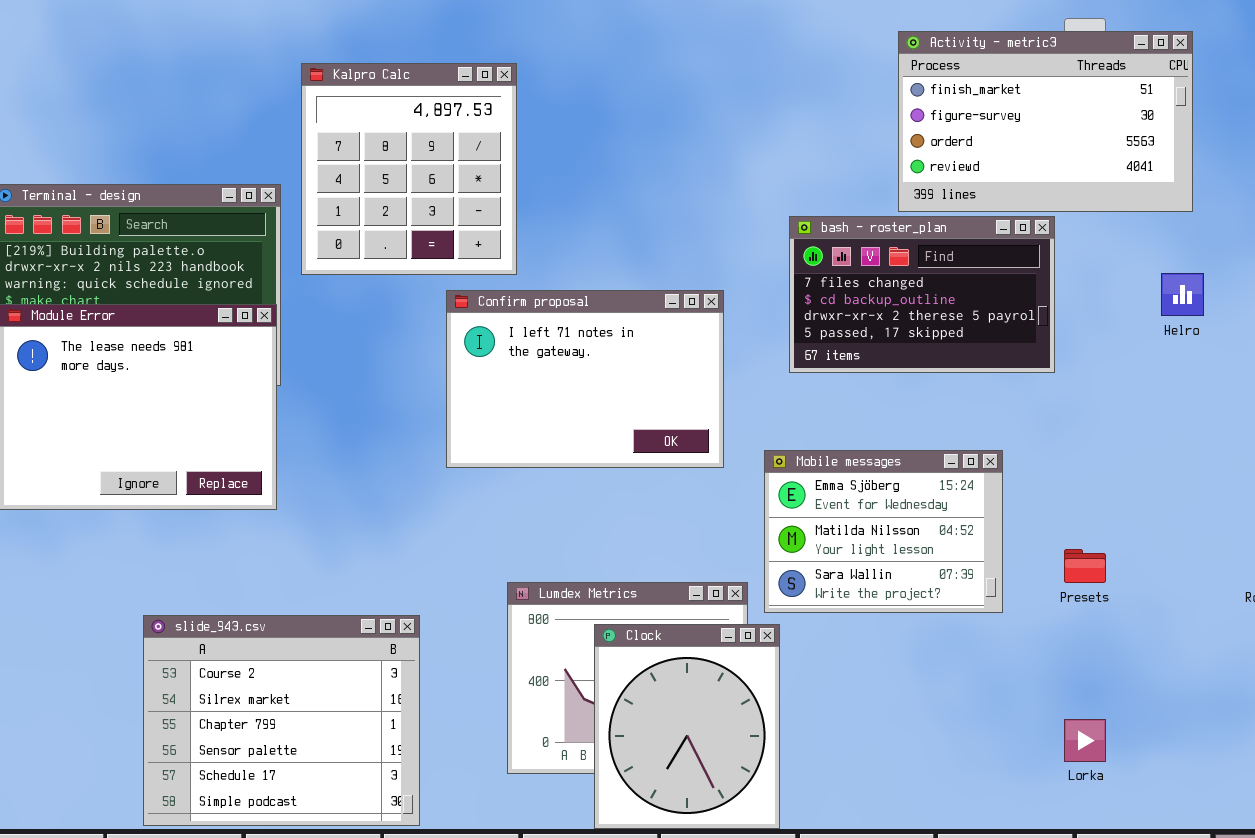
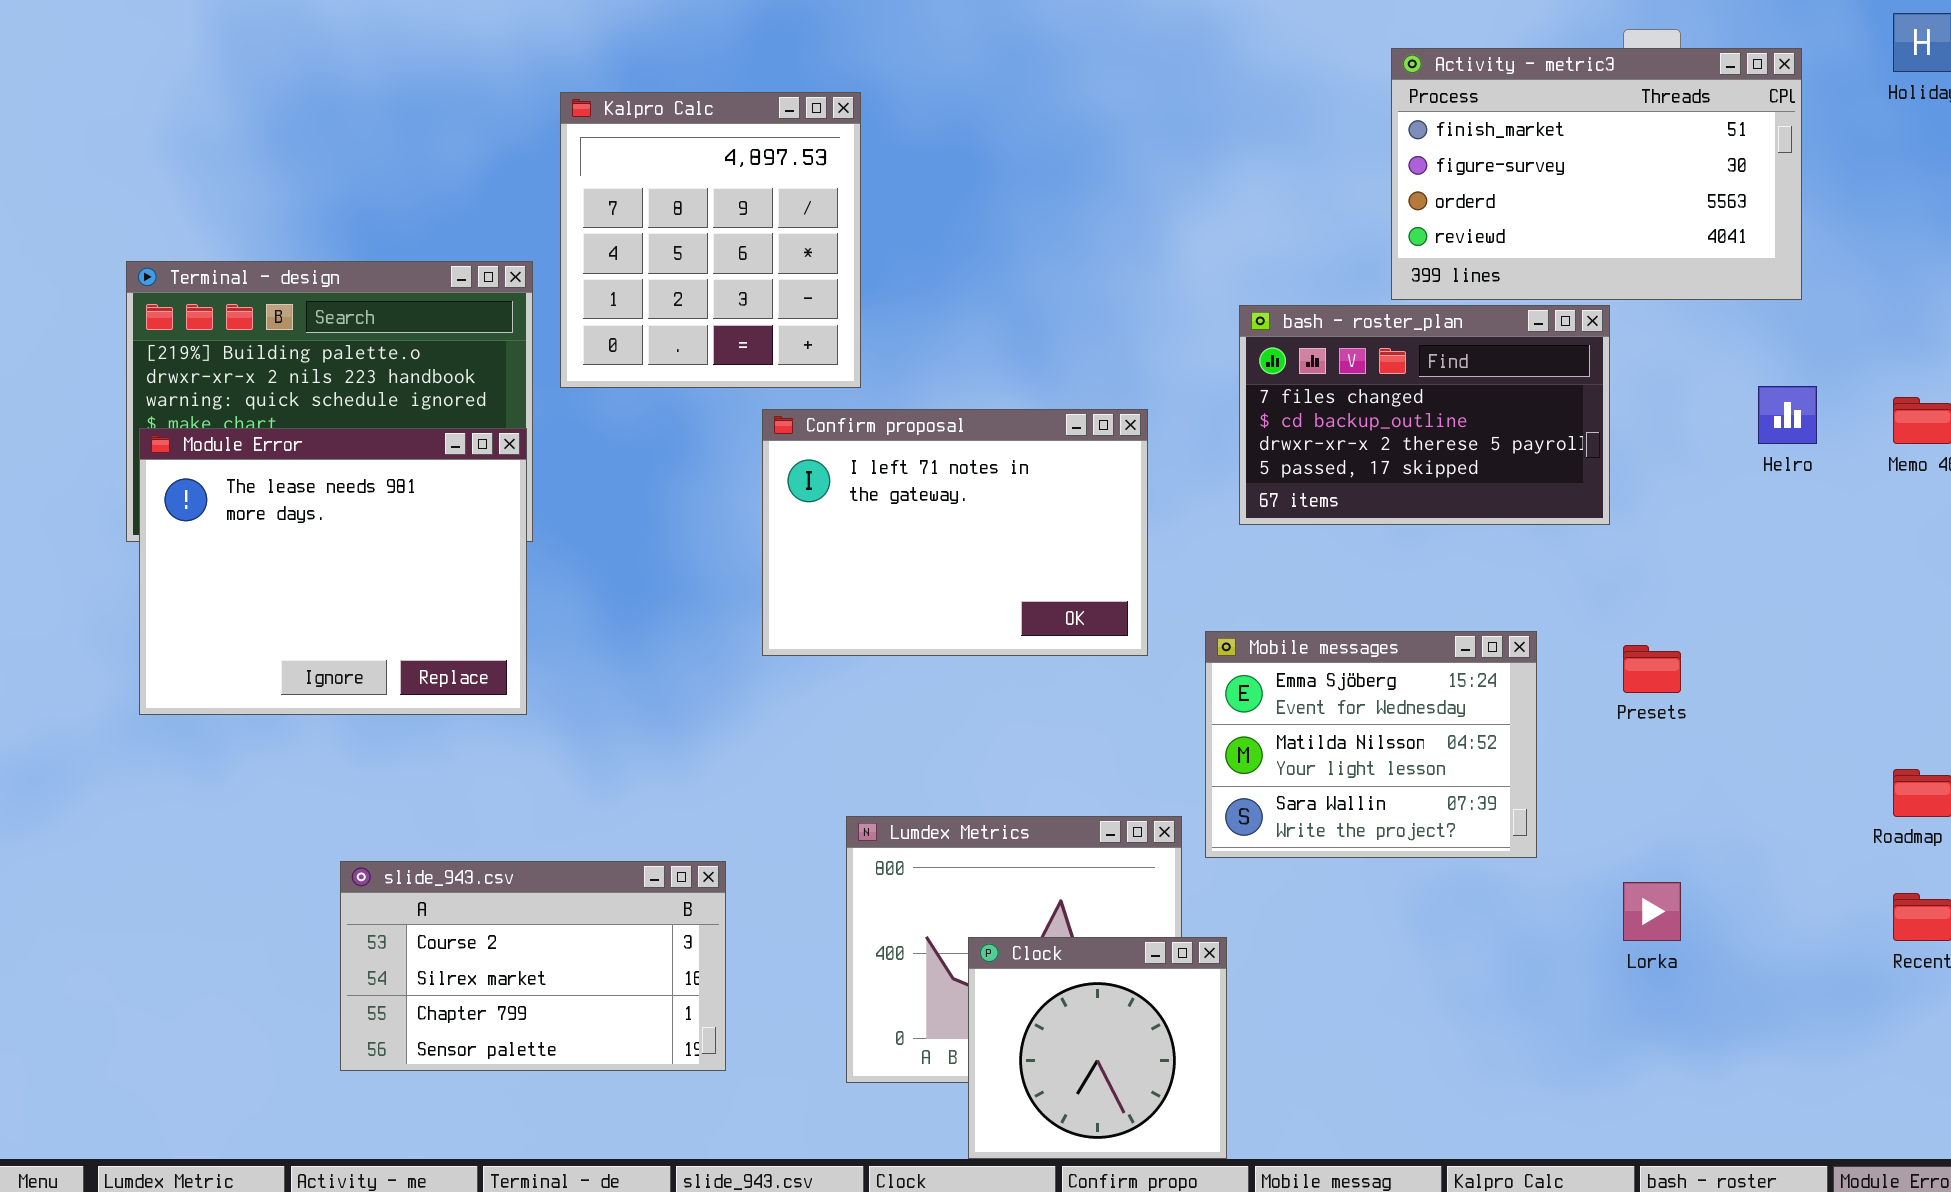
Presets: [1064,549,1106,583] -> [1623,645,1681,693], moved
slide_943.csv: [143,615,420,826] -> [340,861,726,1071], resized
Clock: [594,624,780,829] -> [968,937,1227,1159], resized
Lorka: [1064,719,1106,762] -> [1623,882,1681,941], moved

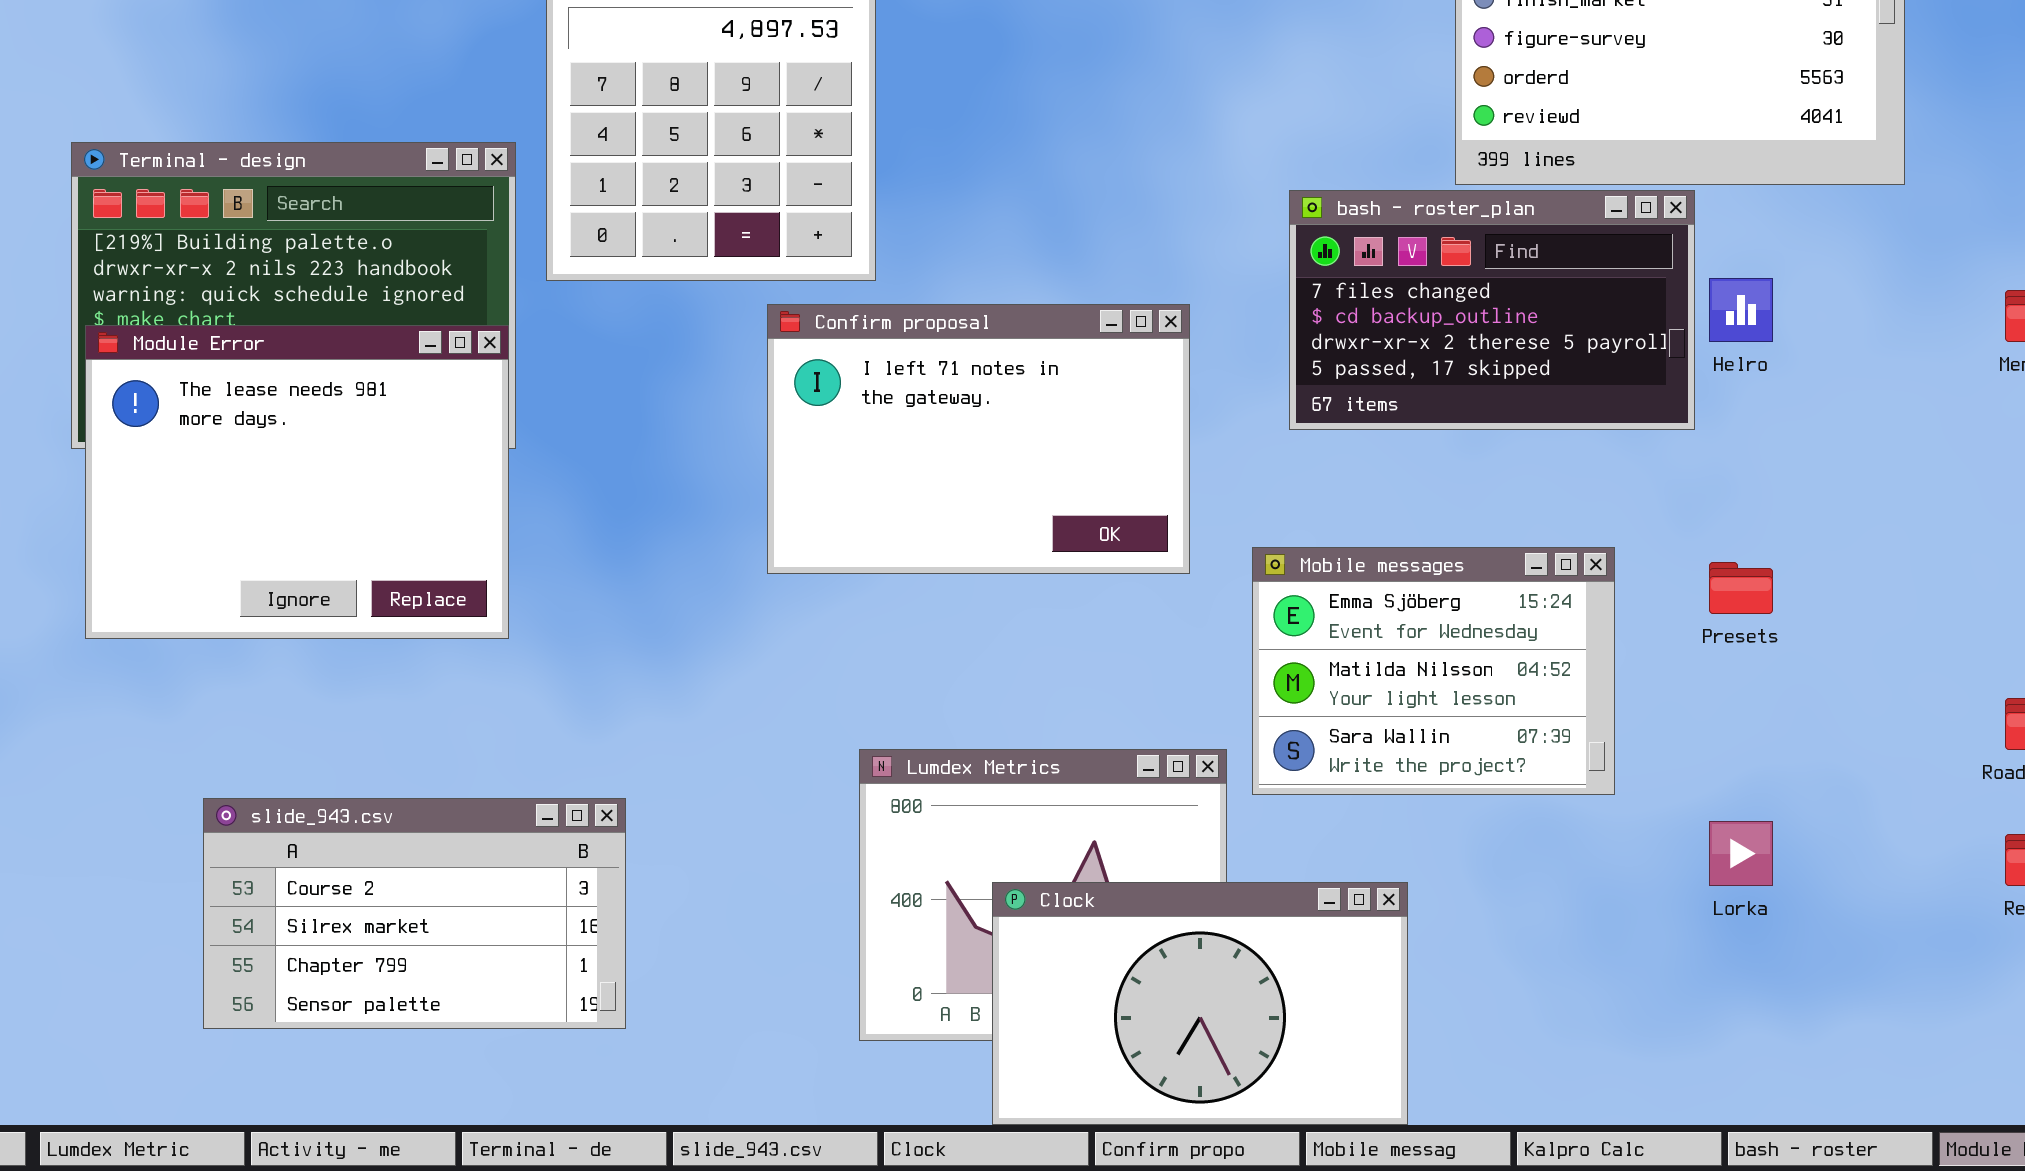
Helro: [1758,386,1817,444] -> [1709,278,1773,342], moved
slide_943.csv: [340,861,726,1071] -> [203,798,626,1029], moved
Clock: [968,937,1227,1159] -> [992,882,1408,1125], resized

